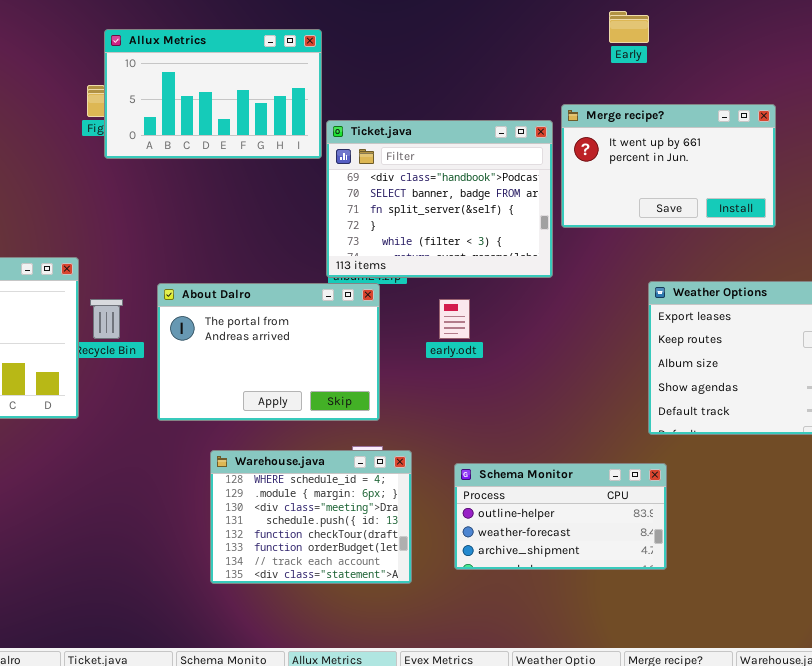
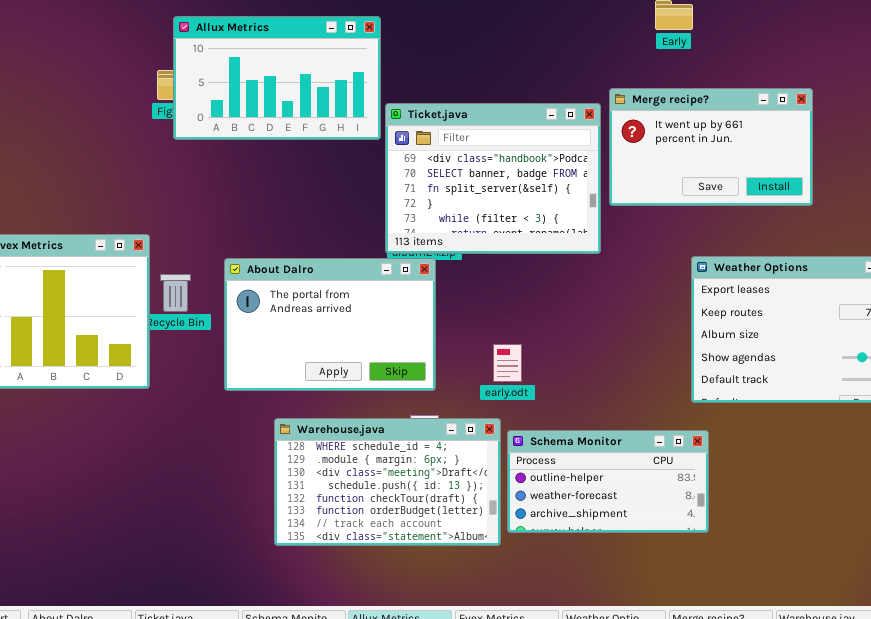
early.odt: [439,299,470,339] -> [493,344,522,382], moved
Warehouse.java: [210,450,412,584] -> [274,418,501,546], resized

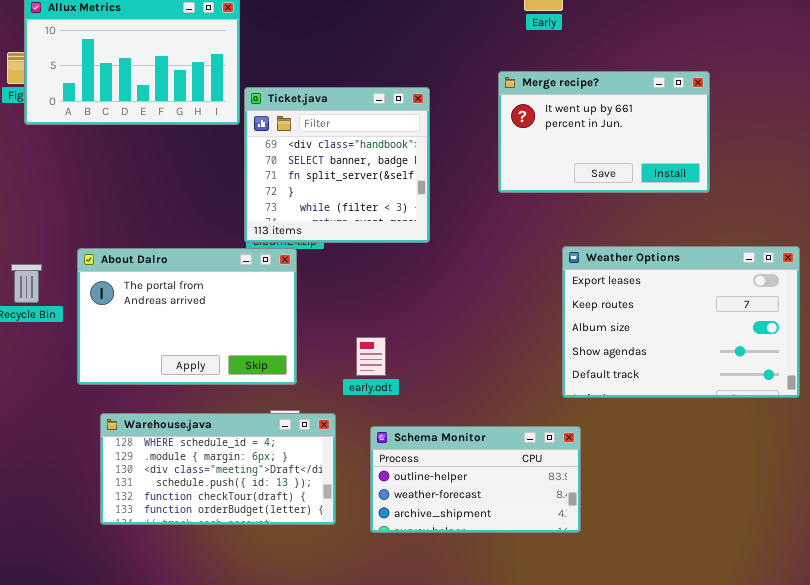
Merge recipe?: [609,88,813,206] -> [498,71,710,193], moved
Ticket.java: [385,103,601,254] -> [244,87,430,243], resized
Warehouse.java: [274,418,501,546] -> [100,413,336,525], moved, resized

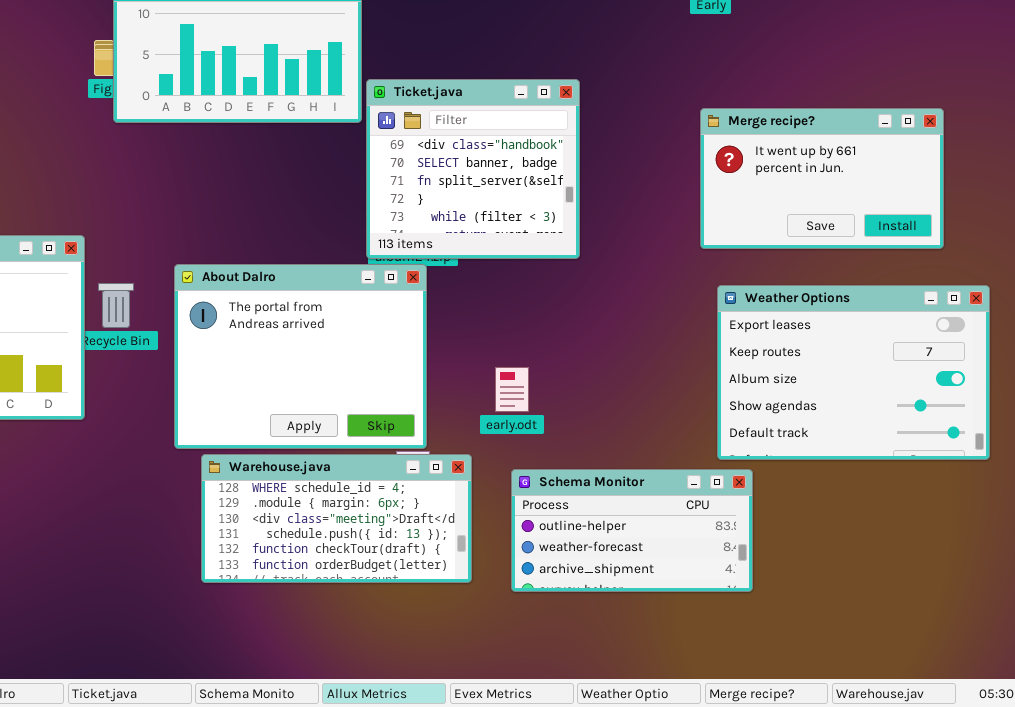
Merge recipe?: [498,71,710,193] -> [700,108,944,249], moved
Weather Options: [562,246,800,398] -> [717,285,990,460], moved
About Dalro: [77,248,297,385] -> [174,264,427,449], resized

